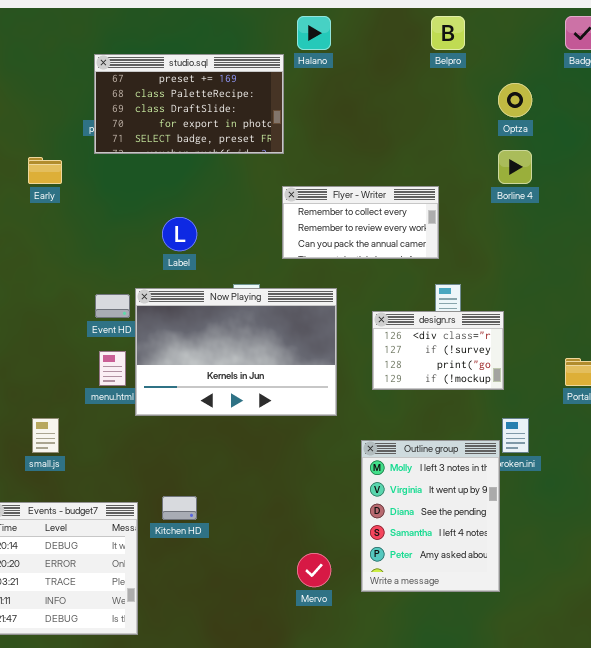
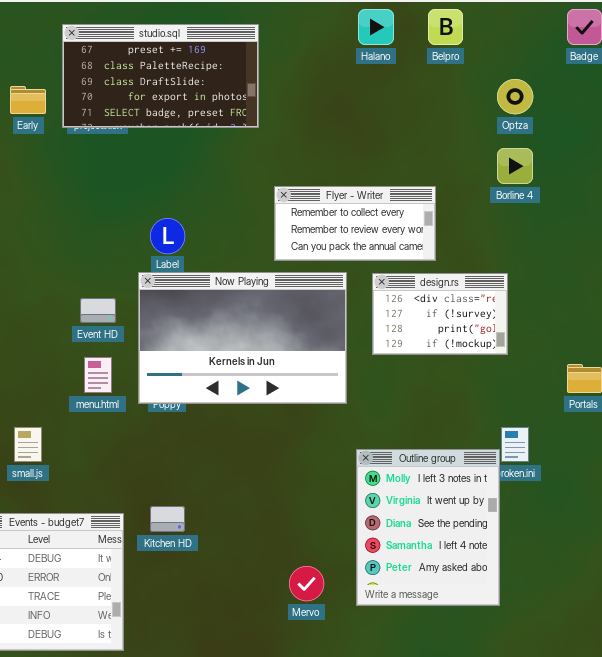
Halano: [297,16,331,50] -> [358,9,394,45], moved
studio.sql: [94,54,284,154] -> [62,24,259,128], moved
Early: [28,157,62,184] -> [10,86,46,114], moved
Now Playing: [135,288,337,416] -> [138,272,347,404], moved
design.rs: [372,311,504,390] -> [372,273,508,355], moved

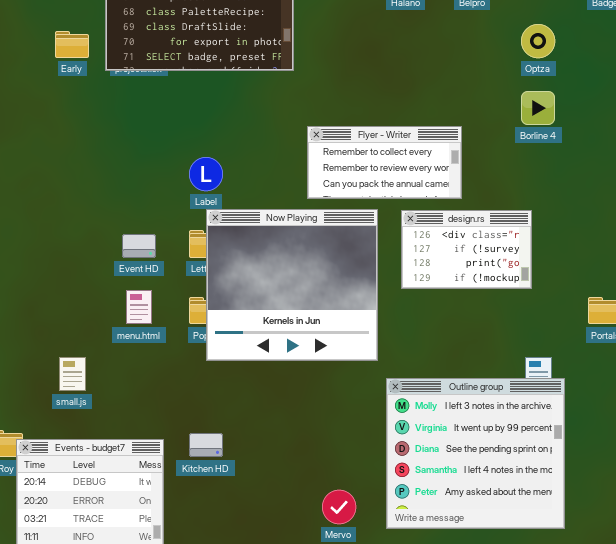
Now Playing: [138,272,347,404] -> [206,209,378,361], resized
Outline group: [356,449,500,606] -> [386,378,565,529], resized

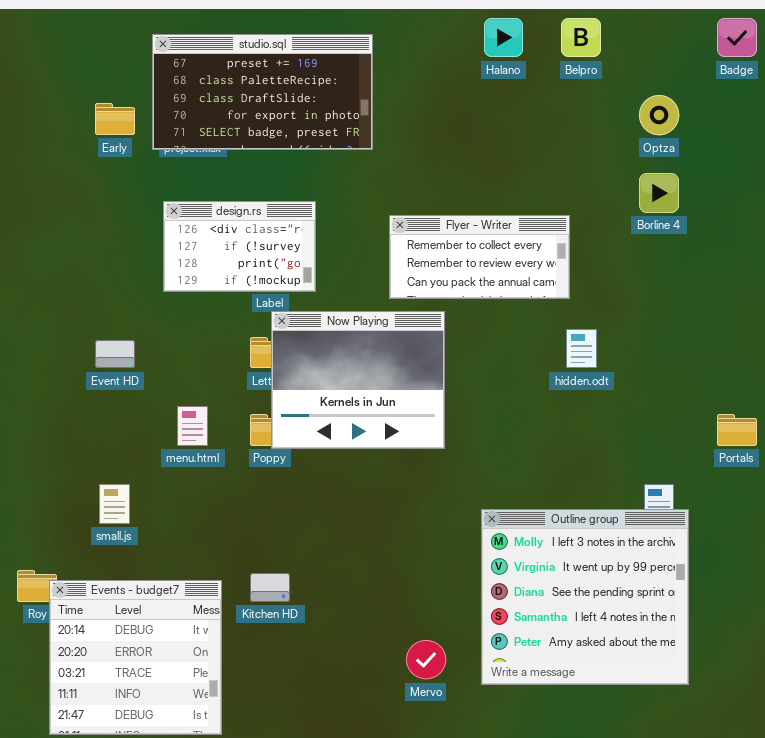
Now Playing: [206,209,378,361] -> [271,311,445,449], resized
design.rs: [401,210,532,289] -> [163,201,316,292], moved
Event HD: [122,234,156,258] -> [95,340,135,368], moved

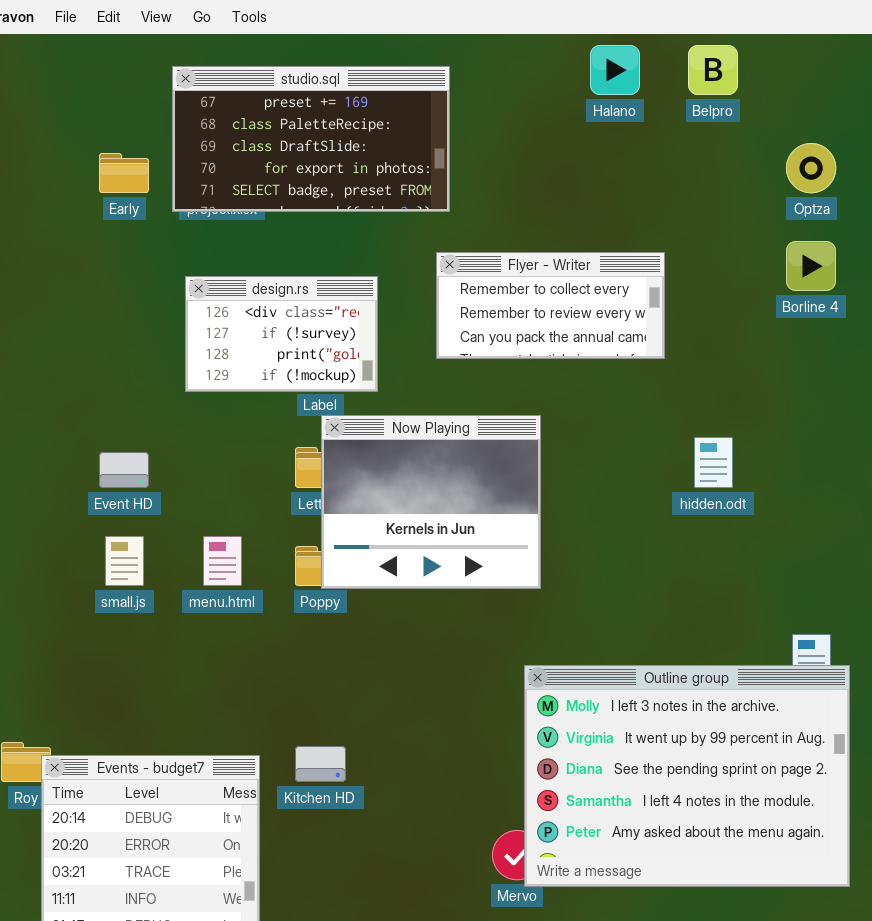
Flyer - Writer: [389,215,570,299] -> [436,252,665,359], moved
small.js: [99,484,130,524] -> [105,536,144,586], moved
Outline group: [481,509,689,685] -> [524,665,850,887], resized

